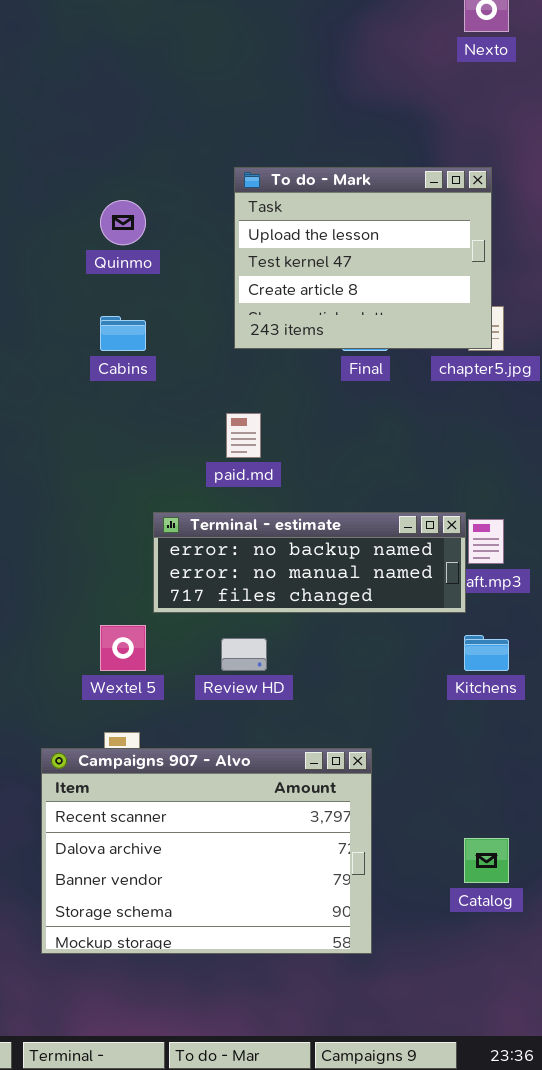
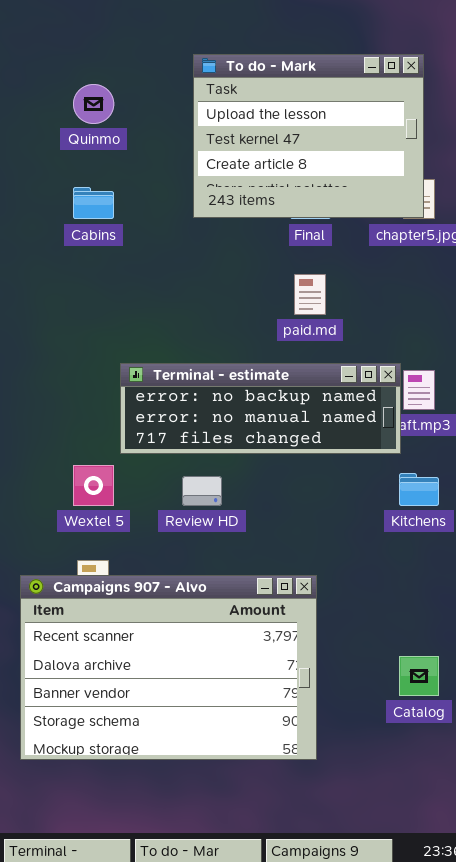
paid.md: [226,413,261,458] -> [294,274,326,315], moved

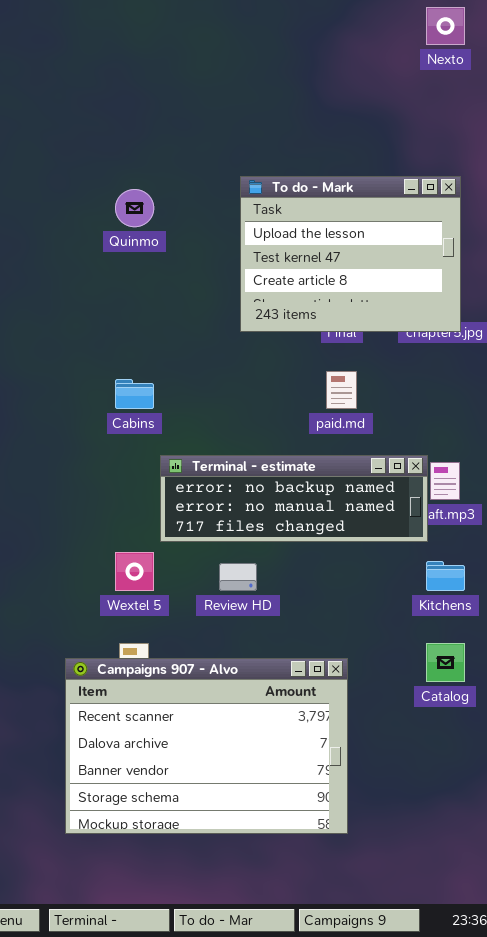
To do - Mark: [193,54,424,218] -> [240,176,461,332], moved
Cabins: [73,187,114,219] -> [115,379,154,409], moved
Catalog: [399,656,439,696] -> [426,643,465,682], moved

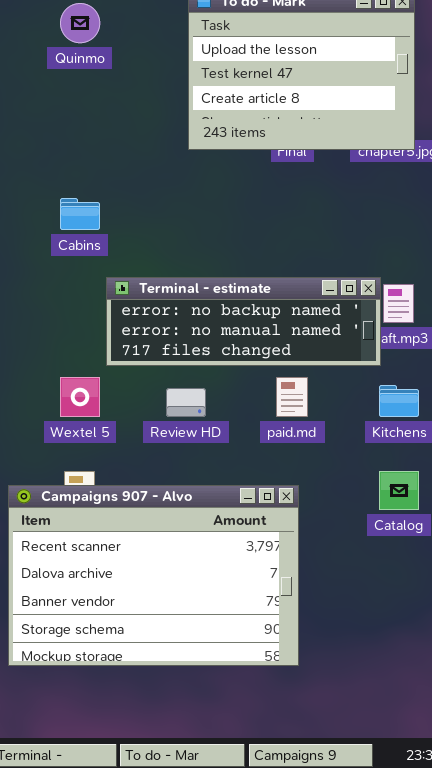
paid.md: [326,371,357,409] -> [276,377,308,417], moved

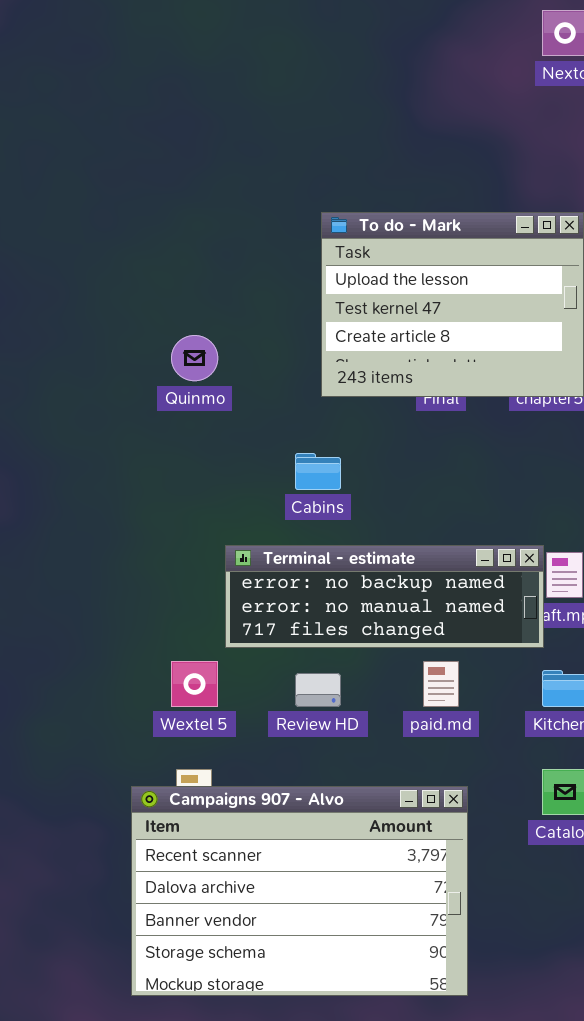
Quinmo: [60,3,100,43] -> [171,335,218,381], moved
Cabins: [60,198,100,230] -> [295,453,341,490], moved
Campaigns 907 - Alvo: [8,485,299,666] -> [131,786,468,996], moved

